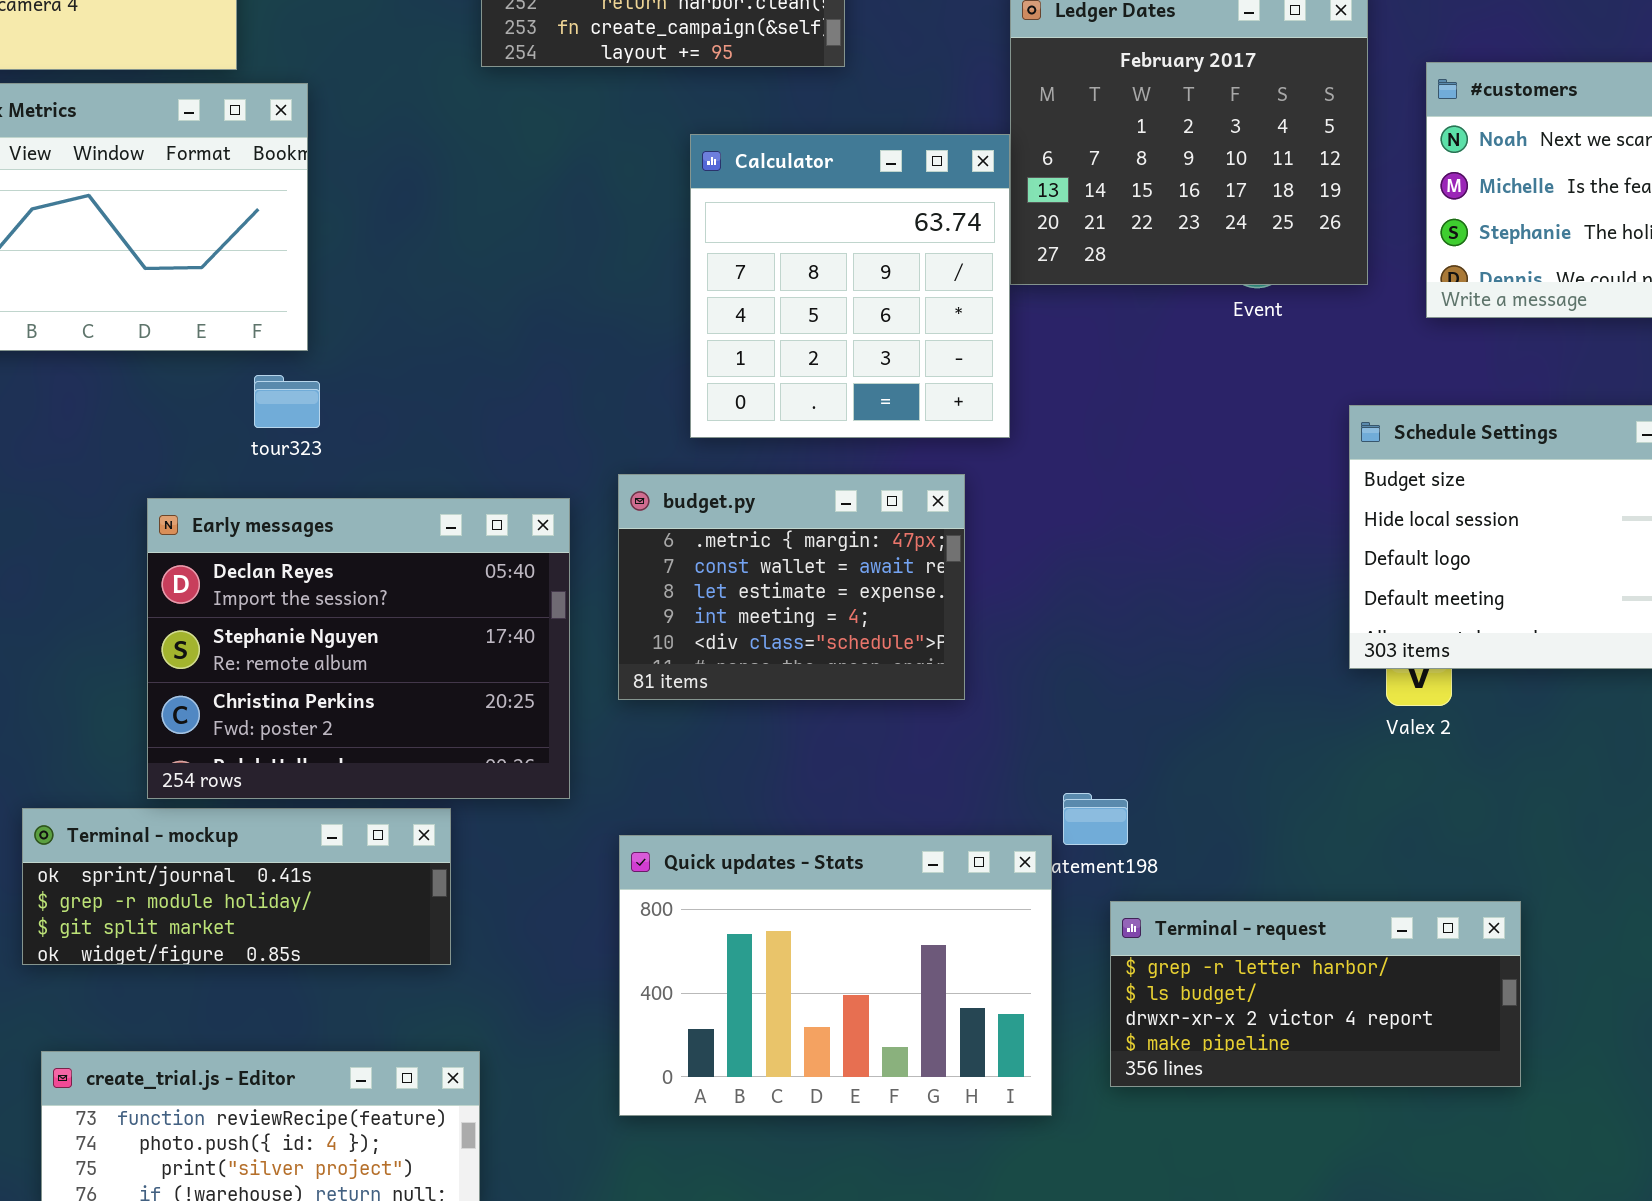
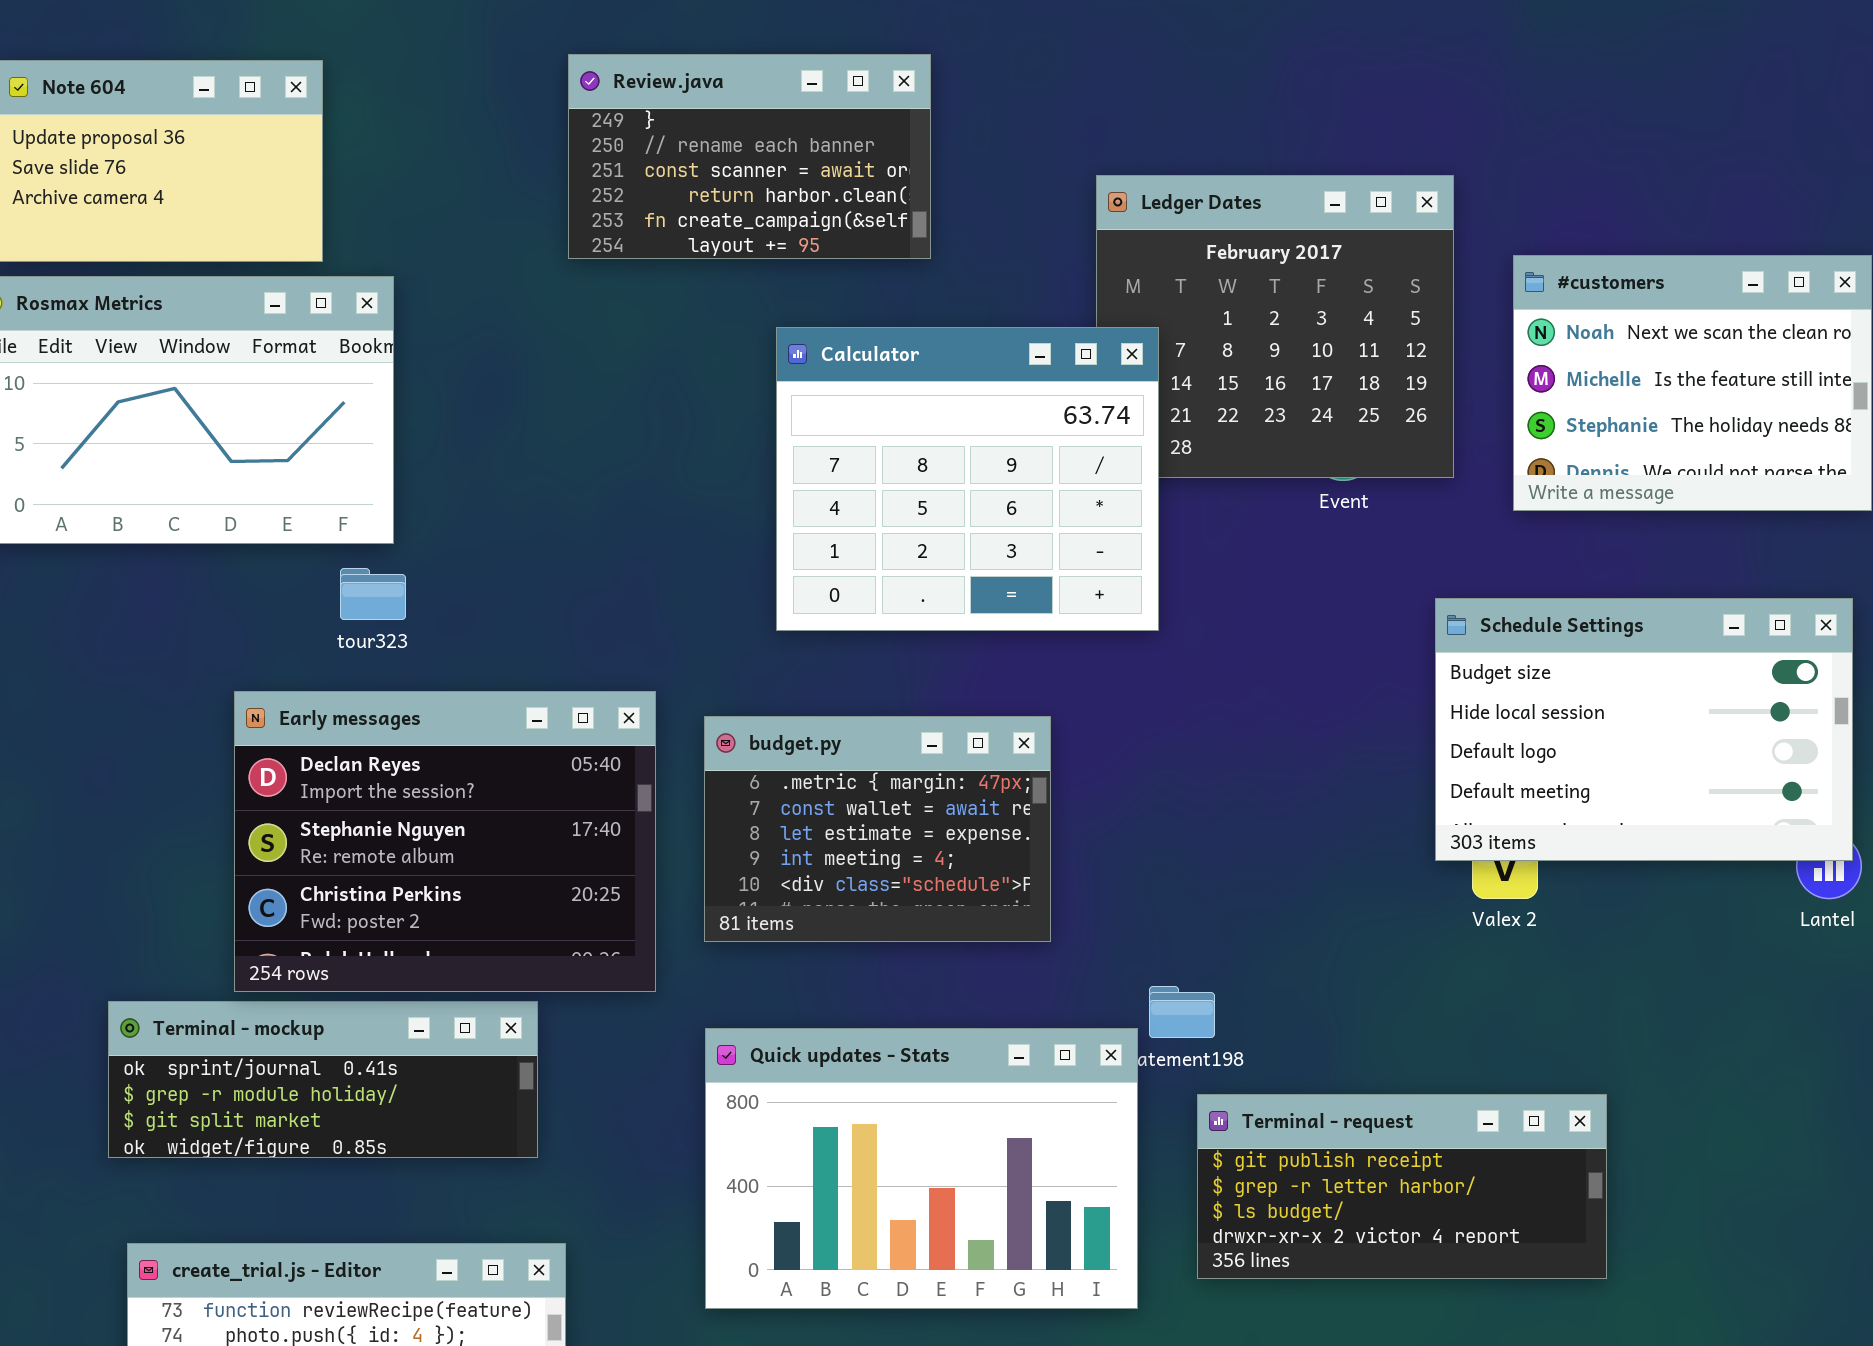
Calculator: [690,134,1010,438] -> [776,327,1159,631], resized
budget.py: [618,474,965,700] -> [704,716,1051,942], moved
Terminal - request: [1110,901,1521,1087] -> [1197,1094,1607,1279], scrolled up 1 row

